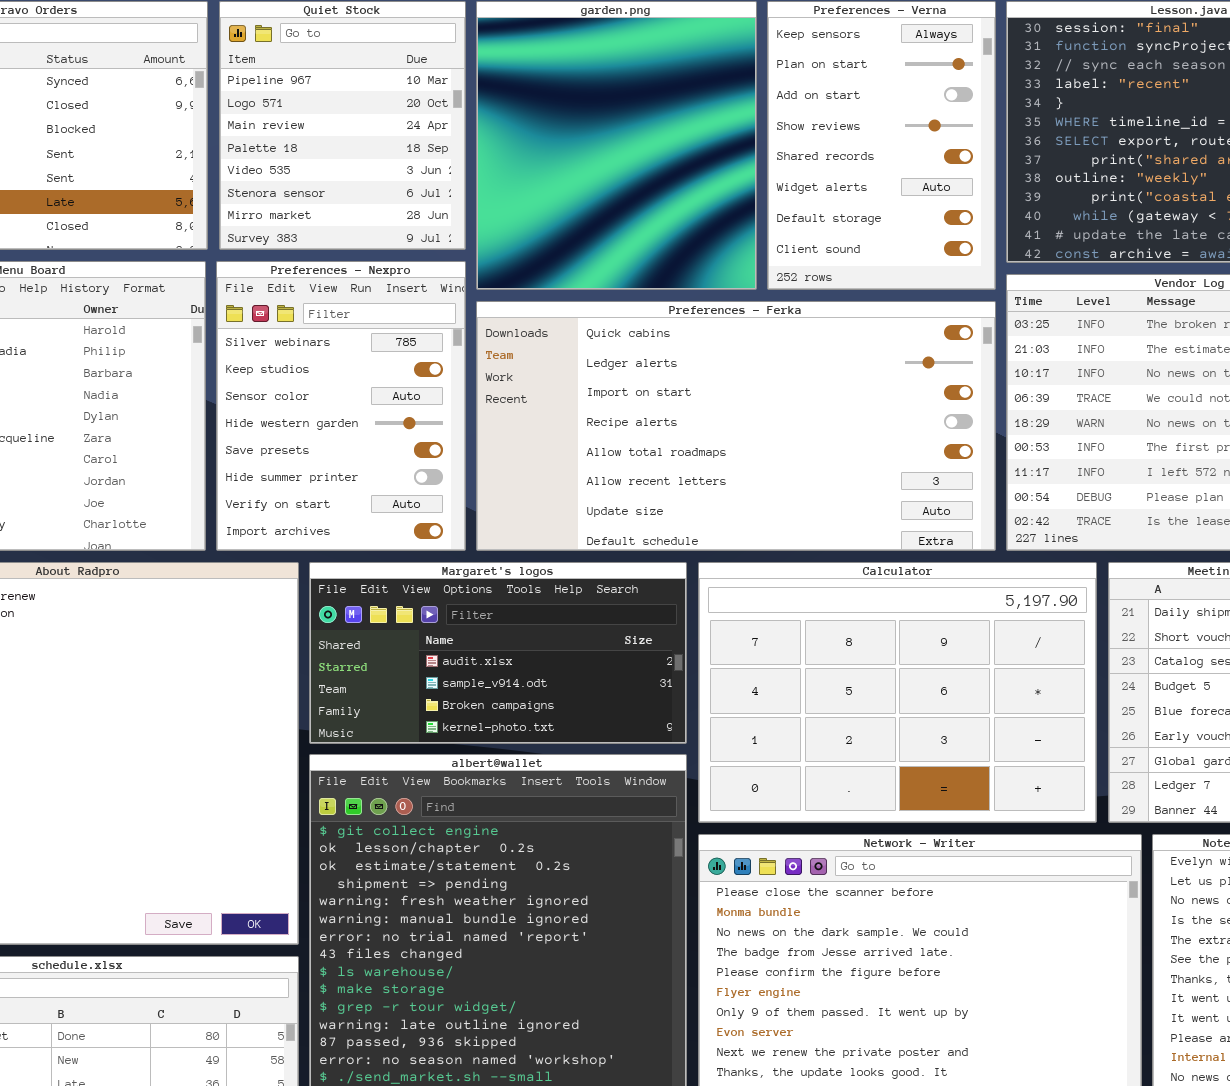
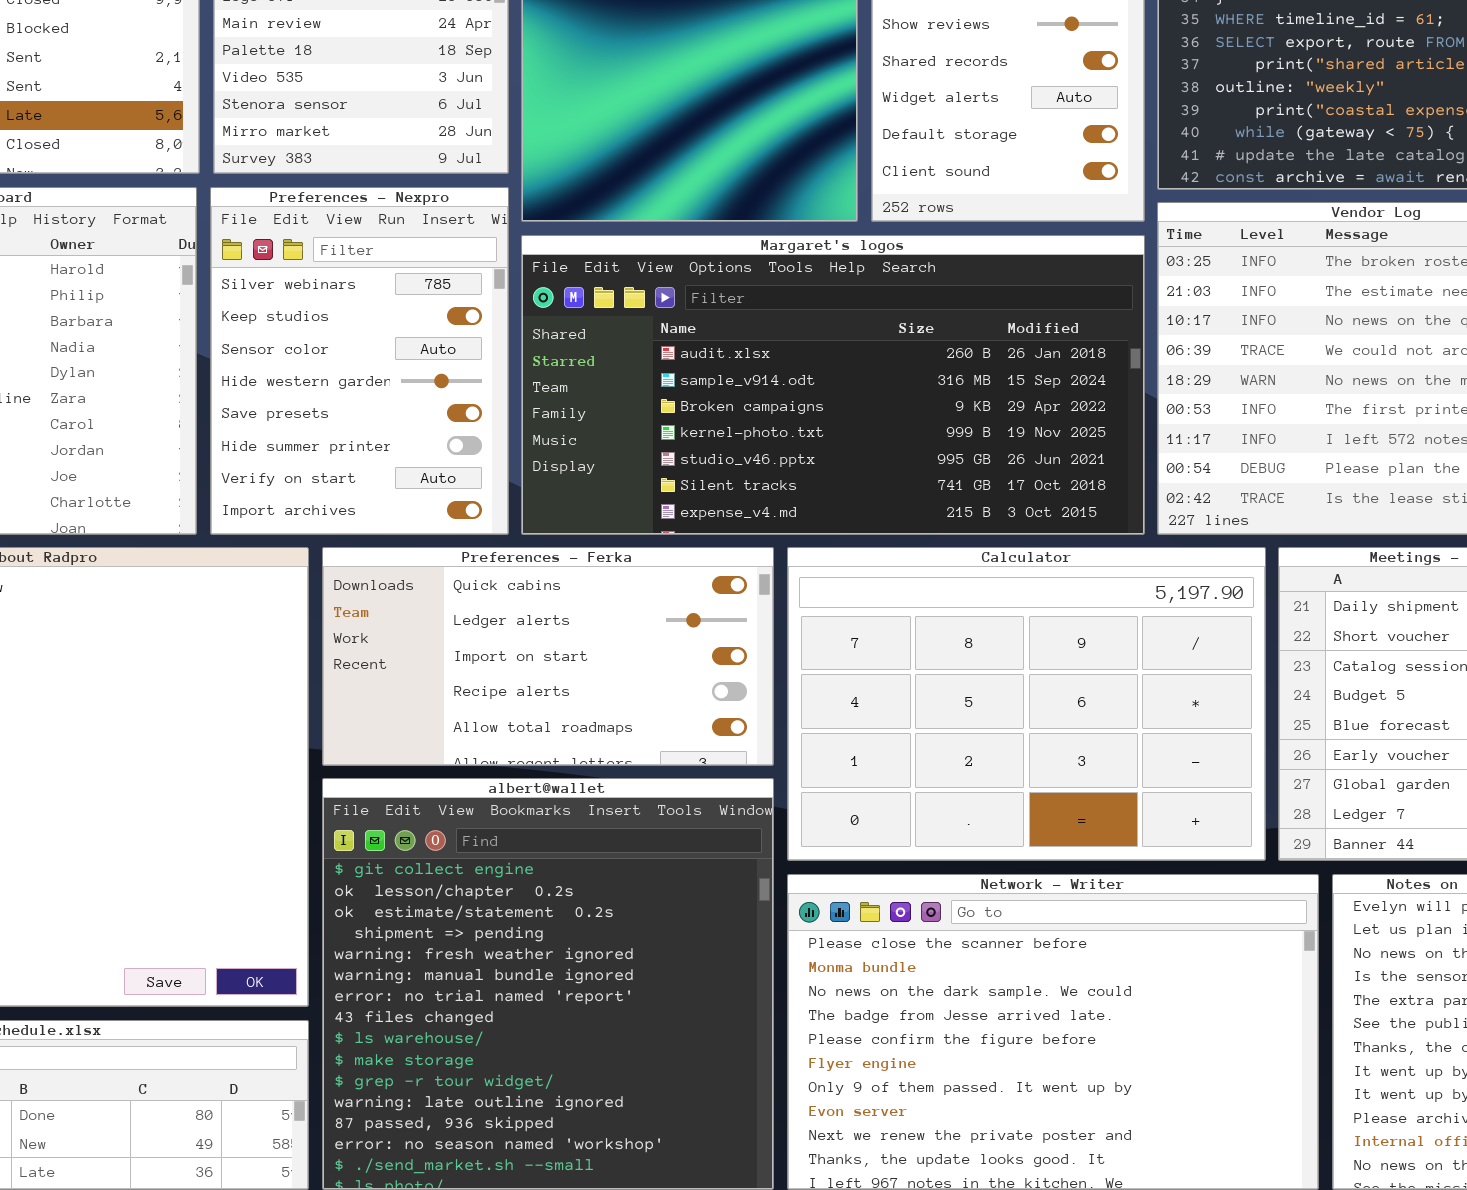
Preferences - Ferka: [476,301,996,551] -> [322,547,774,766], moved, resized
Margaret's logos: [309,562,687,744] -> [521,235,1145,535], moved, resized

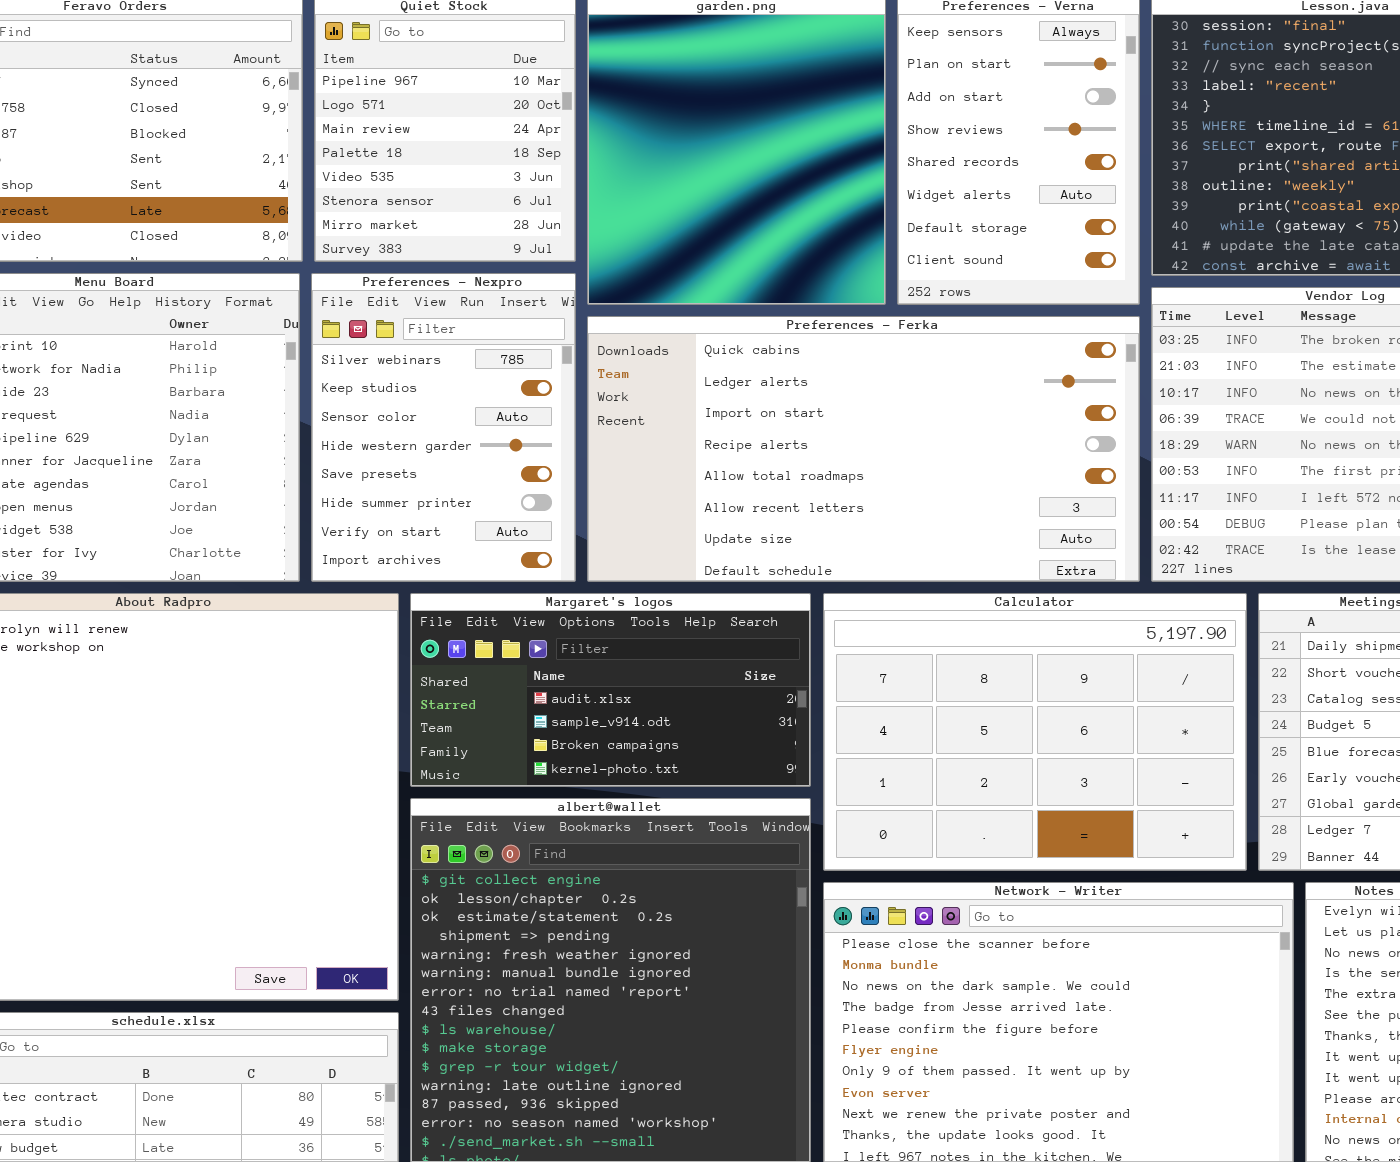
Margaret's logos: [521,235,1145,535] -> [410,593,811,787], moved, resized
Preferences - Ferka: [322,547,774,766] -> [587,316,1140,582], moved, resized

